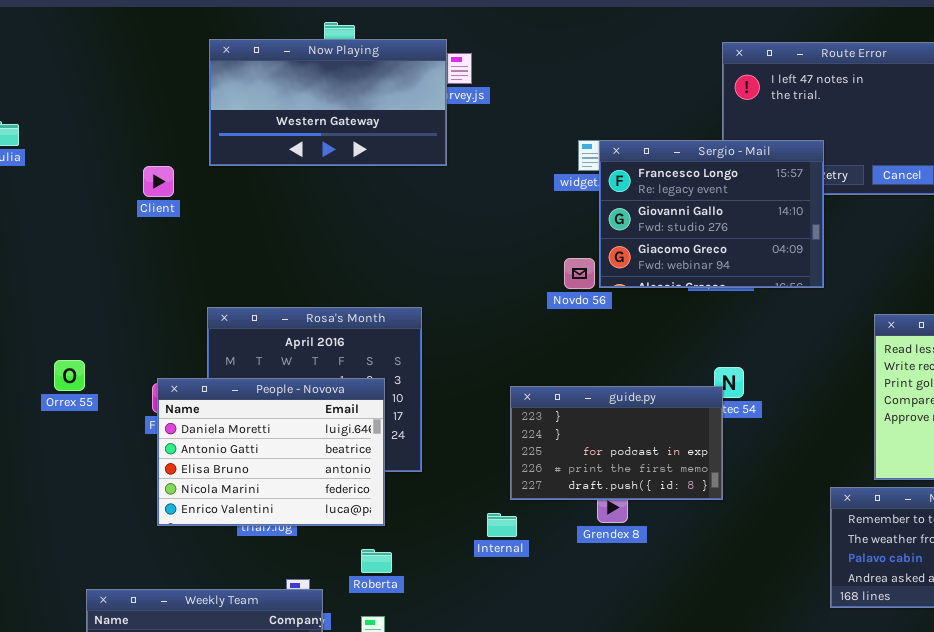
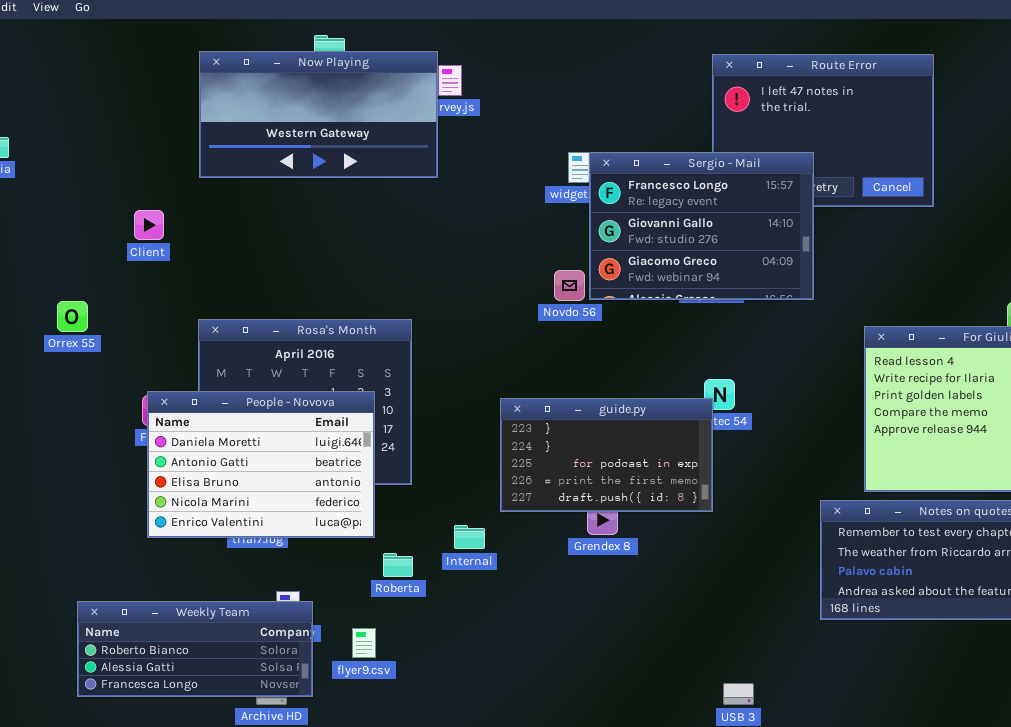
Client: [143,166,174,197] -> [134,210,164,240], moved
Orrex 55: [54,360,85,391] -> [57,301,88,332], moved
Internal: [487,513,517,537] -> [454,525,485,549], moved
Roberta: [361,549,392,573] -> [383,553,413,577], moved

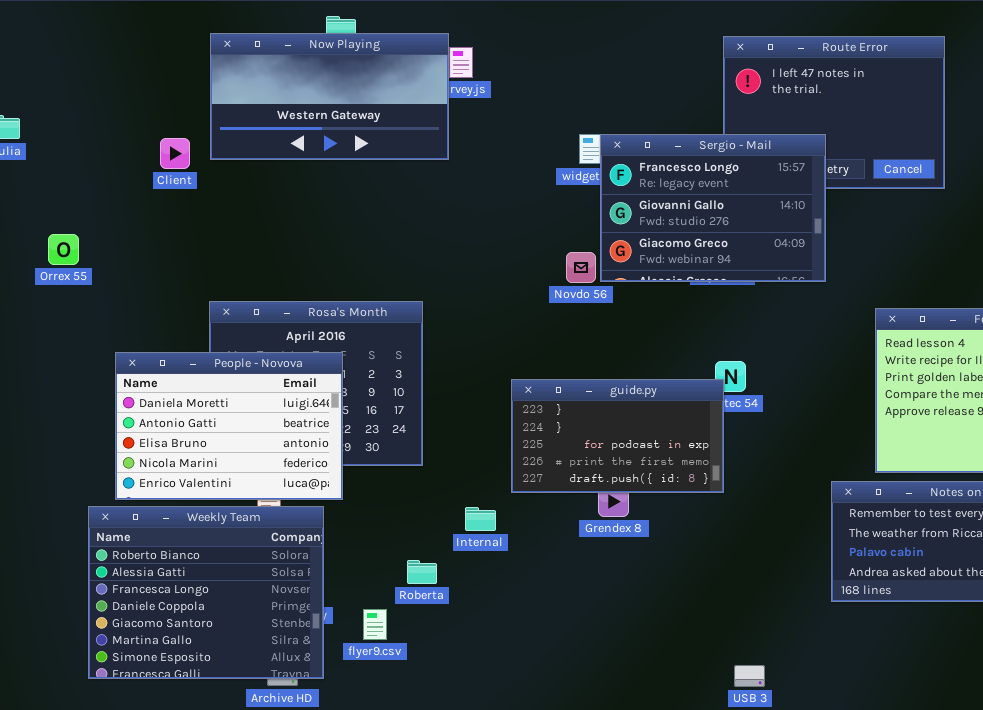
Client: [134,210,164,240] -> [160,138,190,169], moved
Orrex 55: [57,301,88,332] -> [48,234,79,265], moved
People - Novova: [147,391,375,538] -> [115,352,343,500], moved
Roberta: [383,553,413,577] -> [407,560,437,584], moved
Weekly Team: [77,601,313,697] -> [88,506,324,679], resized

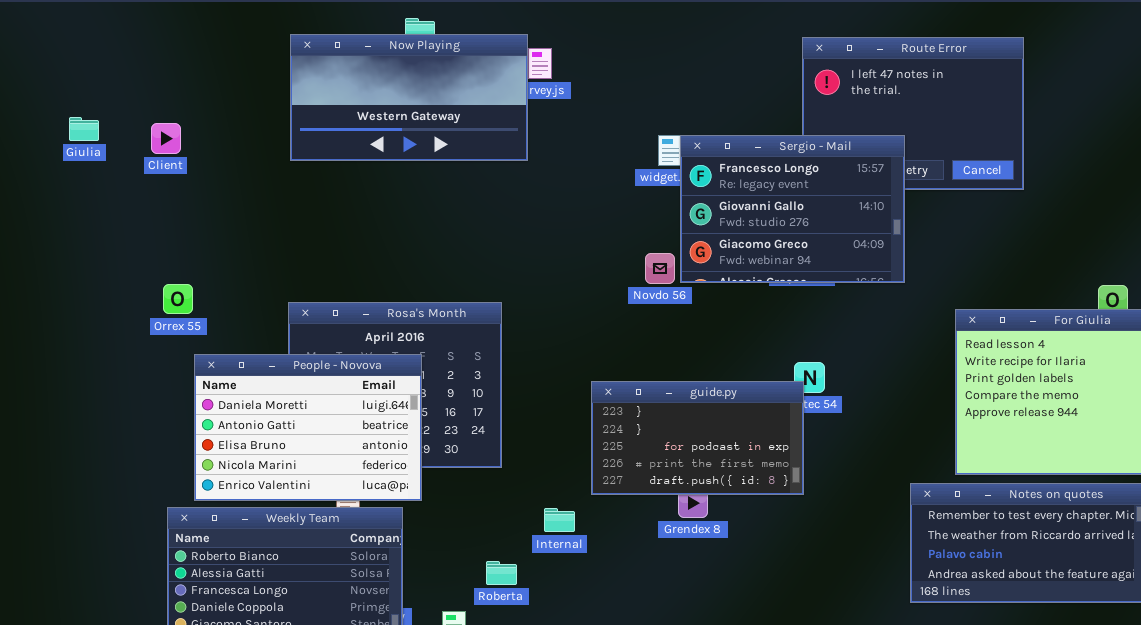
Client: [160,138,190,169] -> [151,123,181,154], moved
Orrex 55: [48,234,79,265] -> [163,284,193,314], moved

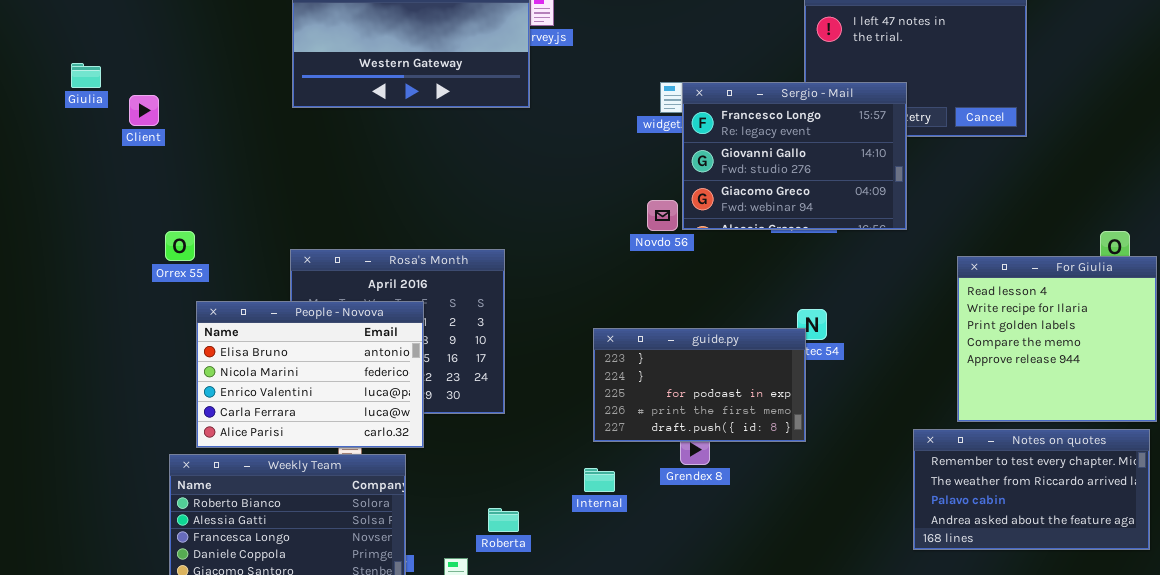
Client: [151,123,181,154] -> [129,95,159,126], moved
People - Novova: [194,354,422,501] -> [196,301,424,448], scrolled down 2 rows
Internal: [544,508,575,532] -> [584,468,615,492], moved

